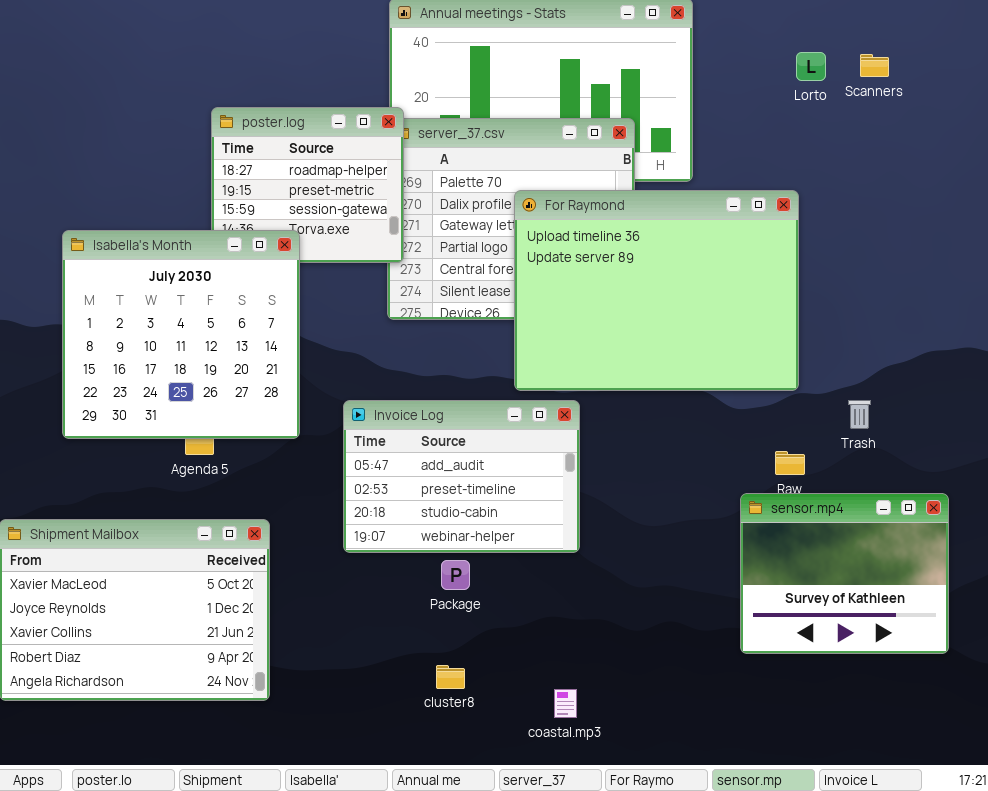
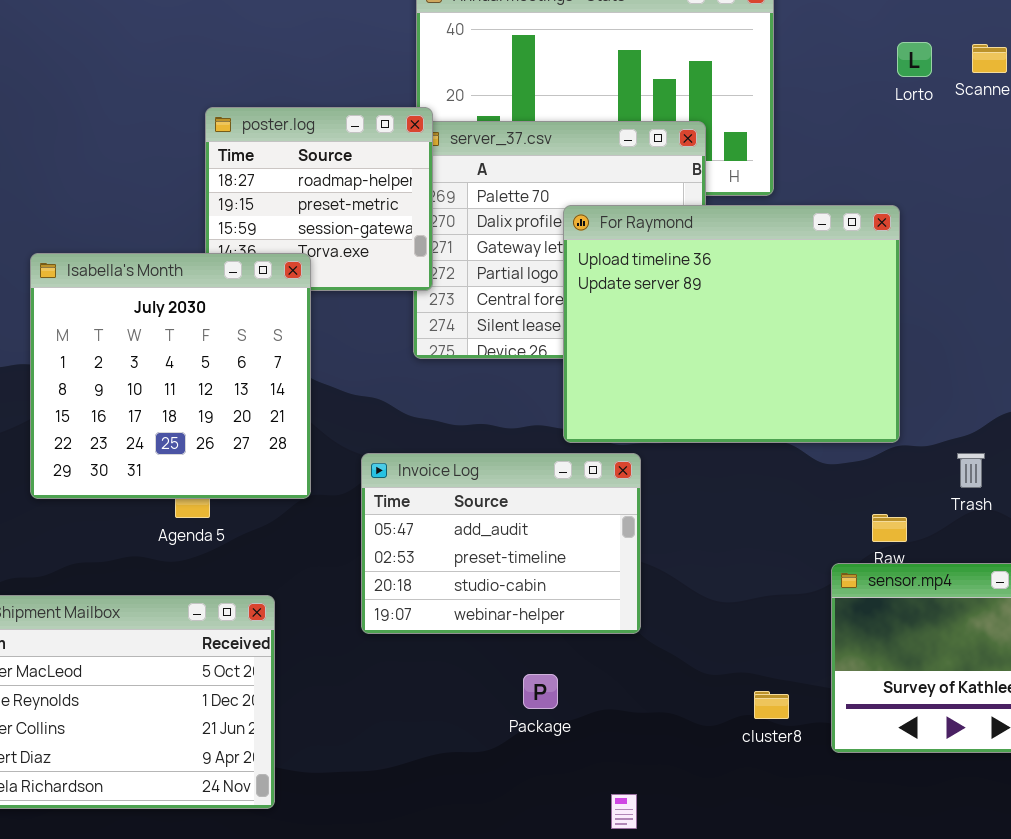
Package: [441,560,470,590] -> [523,674,558,709], moved
cluster8: [436,665,465,689] -> [754,691,789,719], moved

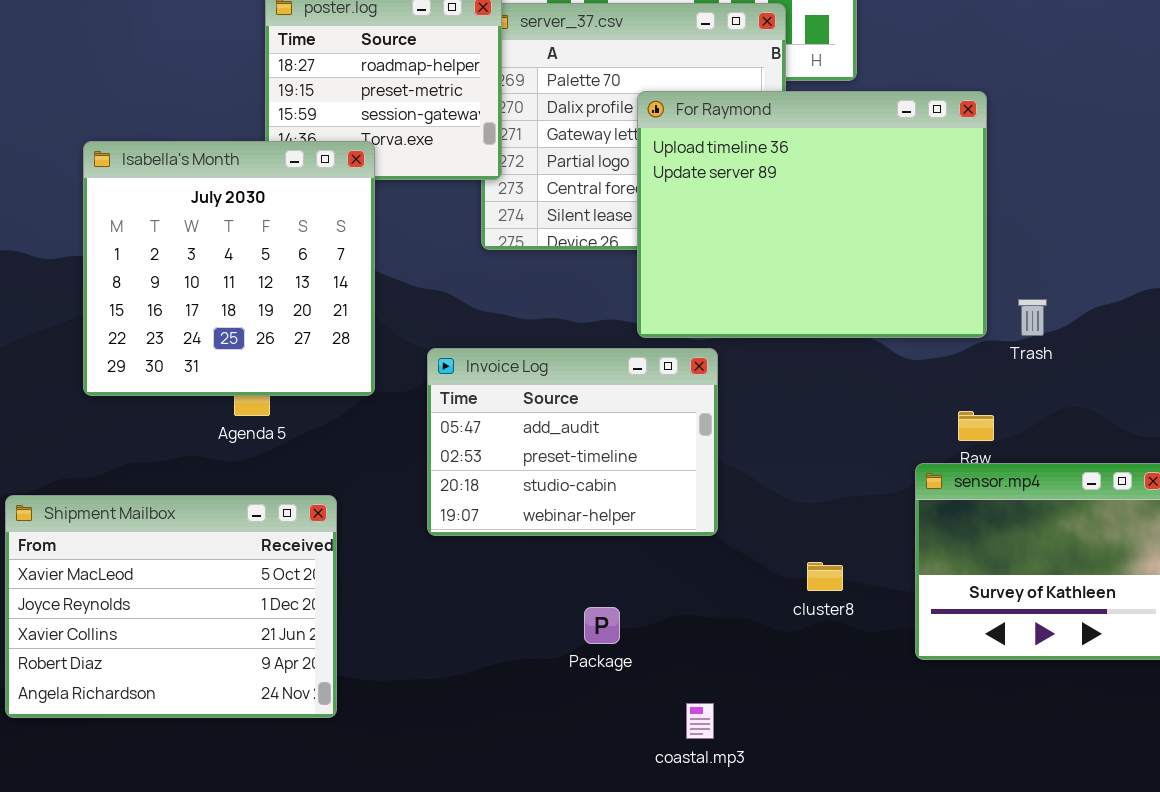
Trash: [957,453,985,488] -> [1018,299,1047,336], moved
Package: [523,674,558,709] -> [584,607,620,644], moved
cluster8: [754,691,789,719] -> [807,562,843,591], moved

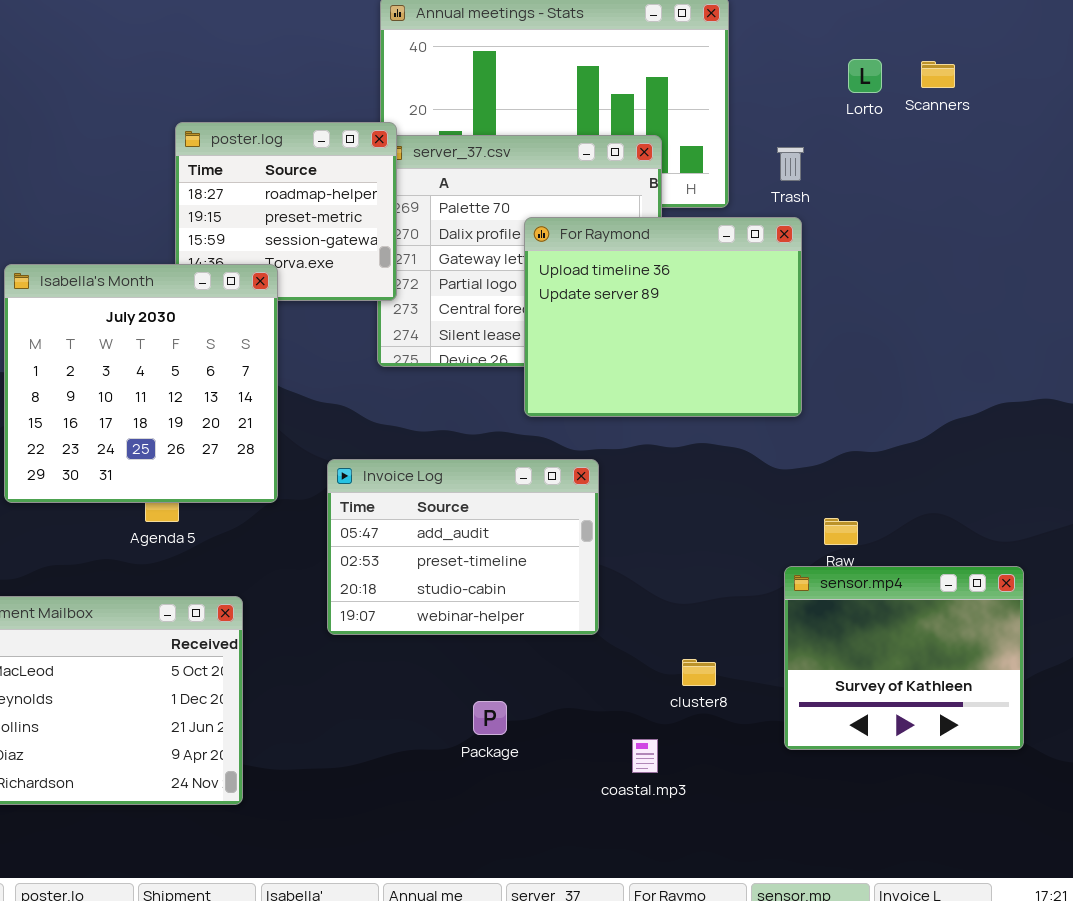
For Raymond: [637,91,987,338] -> [524,217,802,417], resized
Trash: [1018,299,1047,336] -> [777,147,804,181], moved
coastal.mp3: [686,703,714,739] -> [632,739,658,773], moved

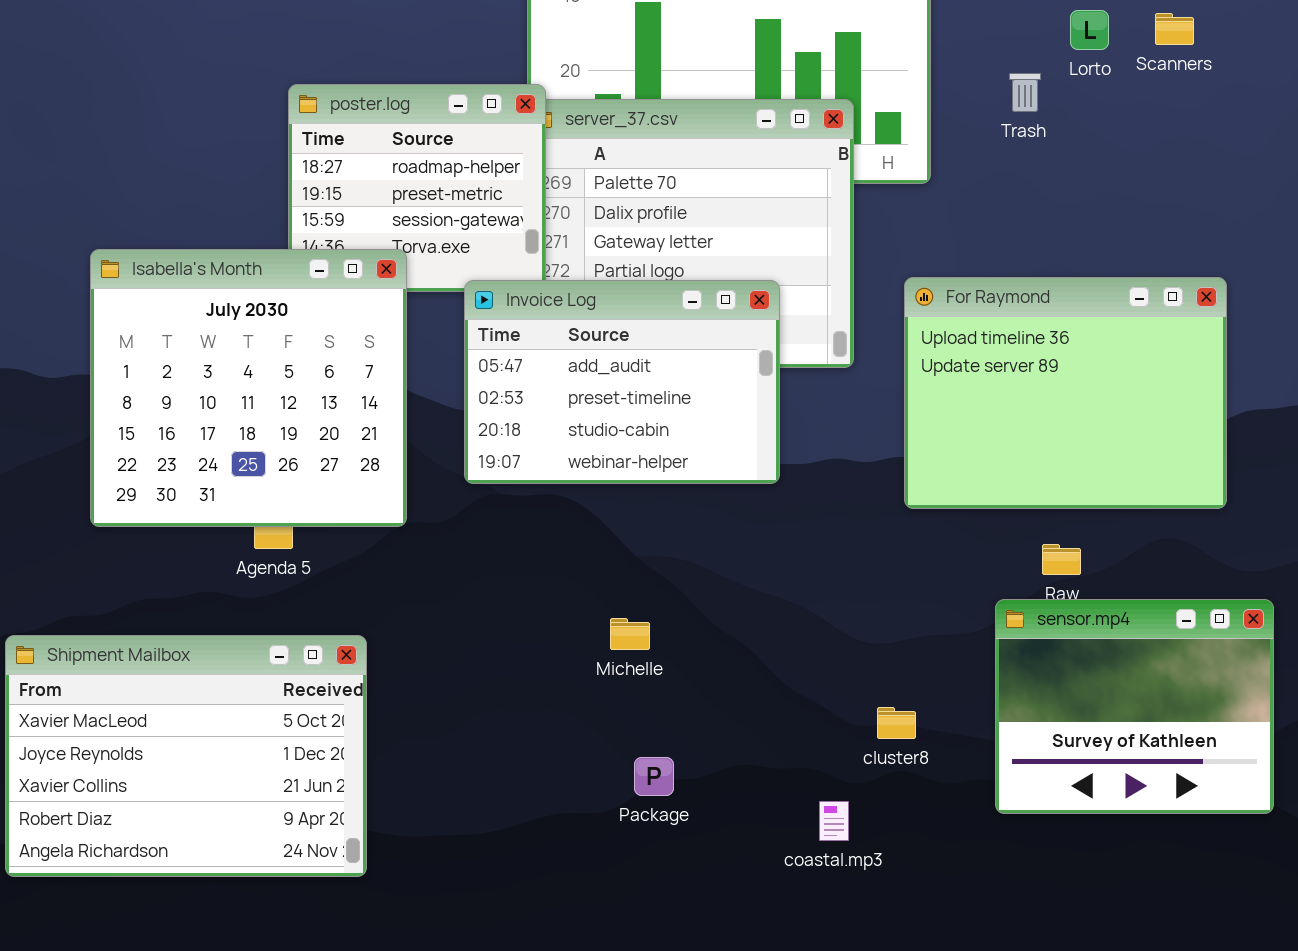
Trash: [777,147,804,181] -> [1009,73,1041,112], moved
For Raymond: [524,217,802,417] -> [904,277,1227,509], moved
Invoice Log: [327,459,599,635] -> [464,280,780,484], moved

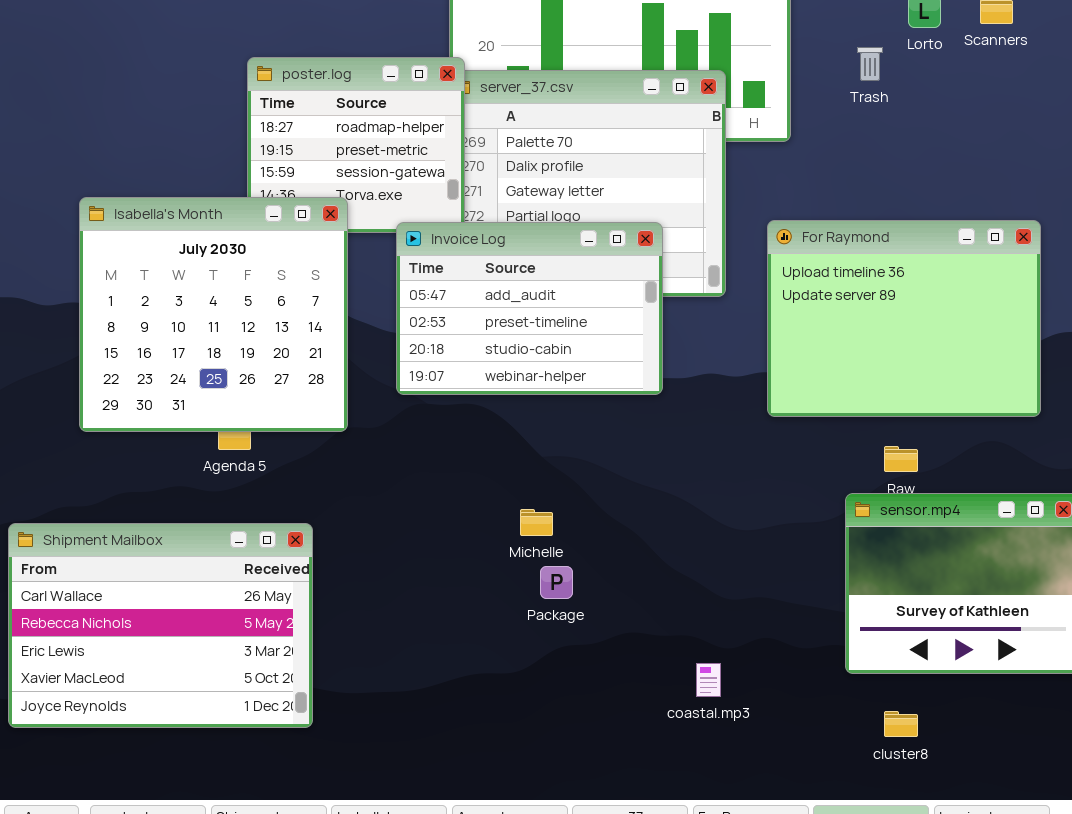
Shipment Mailbox: [5,635,367,877] -> [8,523,313,728], scrolled up 3 rows
cluster8: [877,707,916,739] -> [884,711,918,737], moved
Package: [634,757,674,796] -> [540,566,573,599], moved

